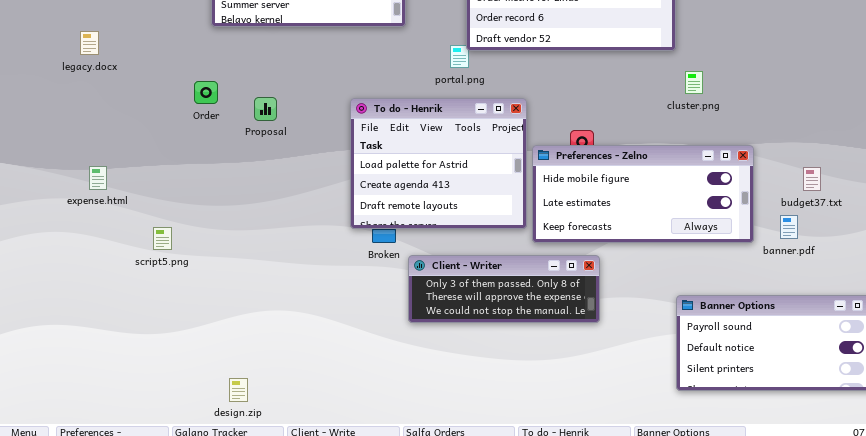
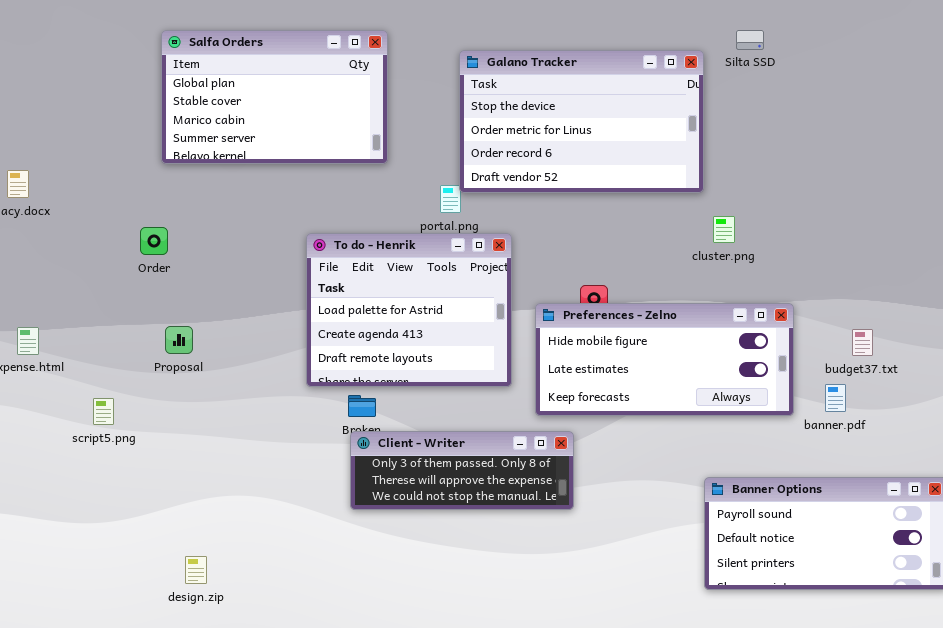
Proposal: [254,97,277,121] -> [165,326,193,354], moved
To do - Henrik: [350,98,527,229] -> [306,233,512,387], moved
Client - Writer: [408,255,600,323] -> [350,431,574,510], moved
design.zip: [229,378,248,402] -> [185,556,207,584], moved

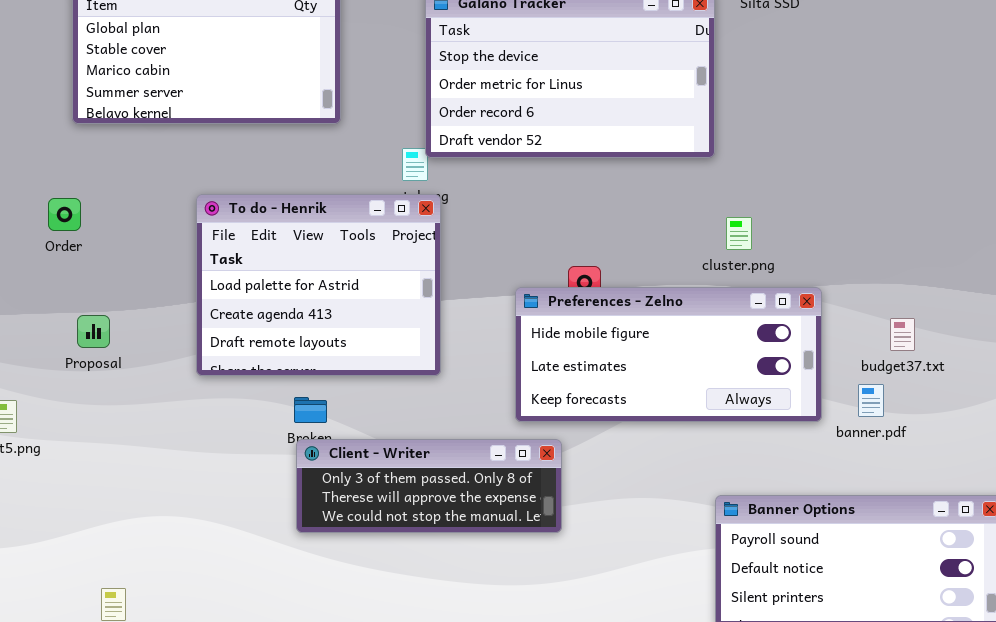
cluster.png: [713,216,735,243] -> [726,217,752,250], moved
To do - Henrik: [306,233,512,387] -> [196,194,441,376], moved

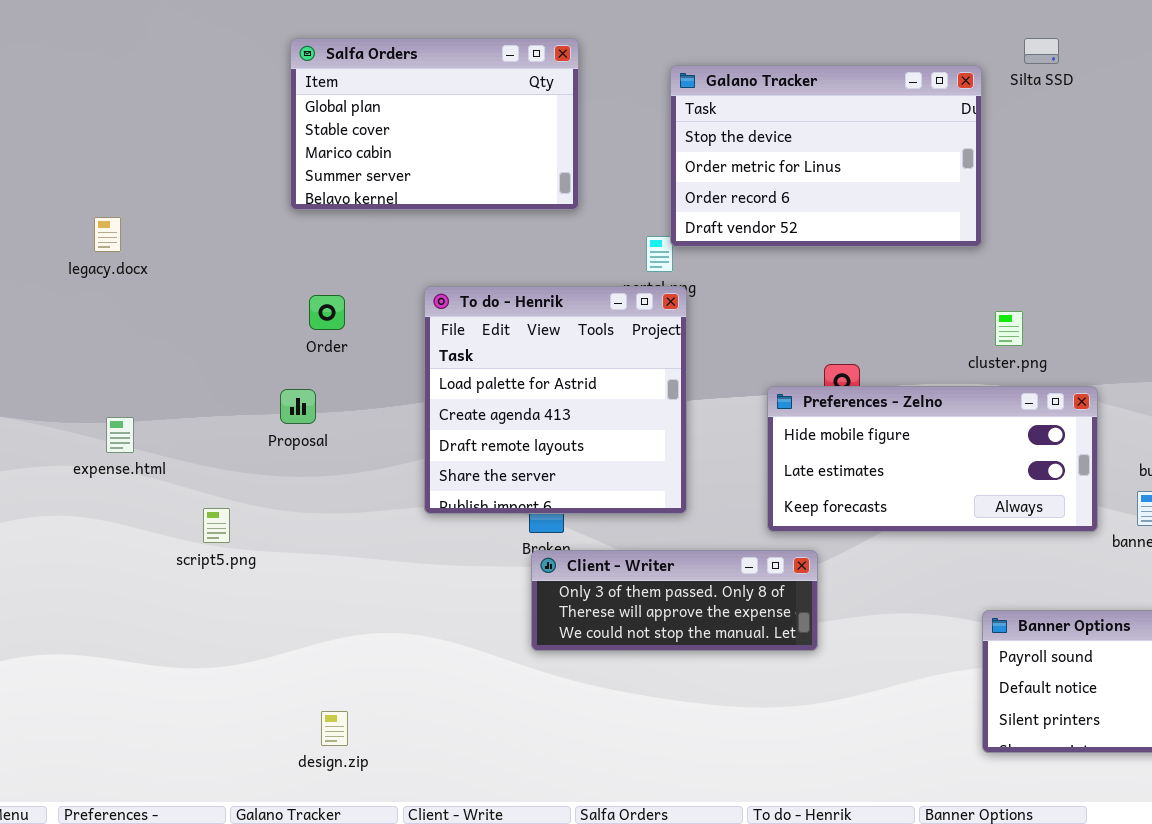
To do - Henrik: [196,194,441,376] -> [424,286,687,514], resized
Order: [48,198,81,231] -> [309,295,345,330], moved
Proposal: [77,315,110,348] -> [280,389,316,424], moved

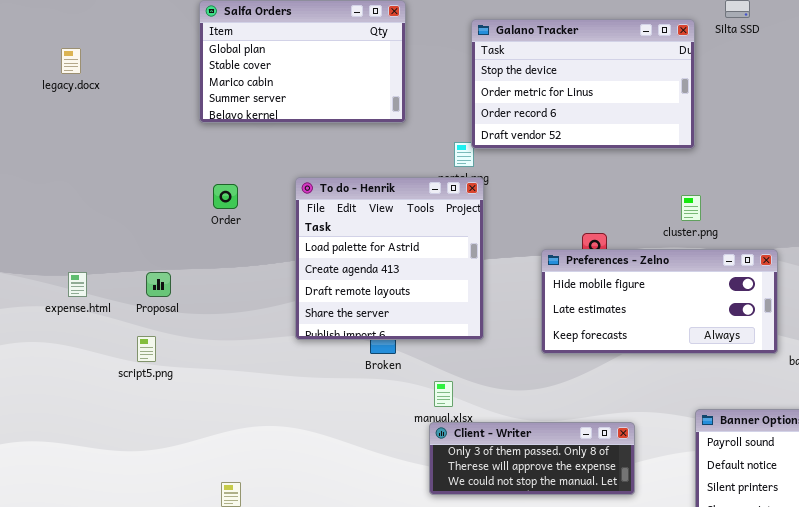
legacy.docx: [94,217,121,252] -> [61,48,81,74], moved
cluster.png: [995,311,1023,346] -> [681,195,701,221], moved
Proposal: [280,389,316,424] -> [146,272,171,297], moved
Client - Writer: [531,550,818,651] -> [429,422,635,495], moved

